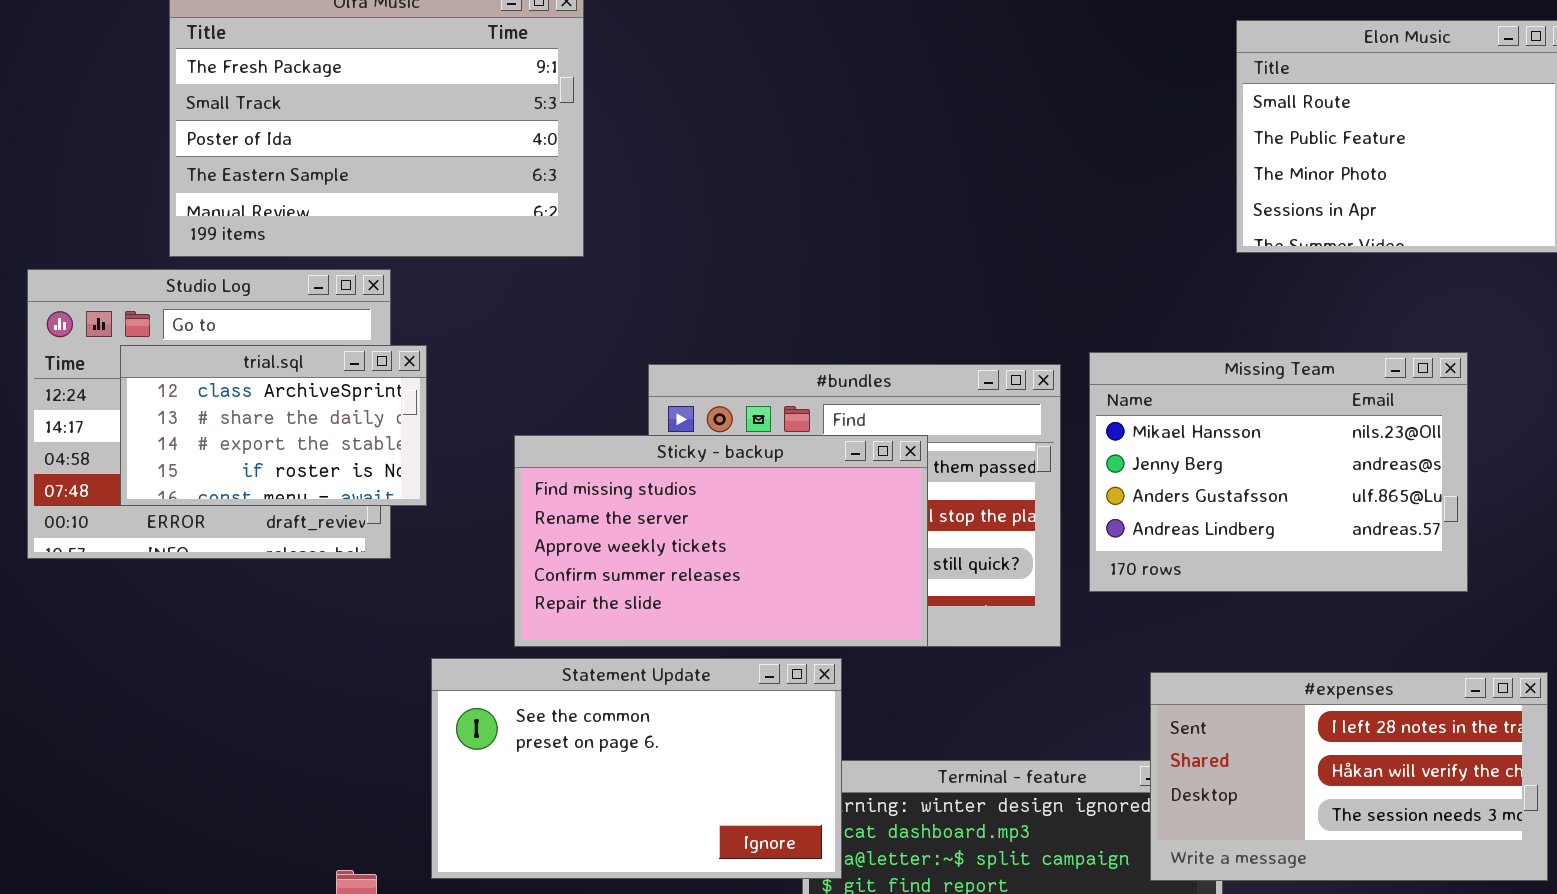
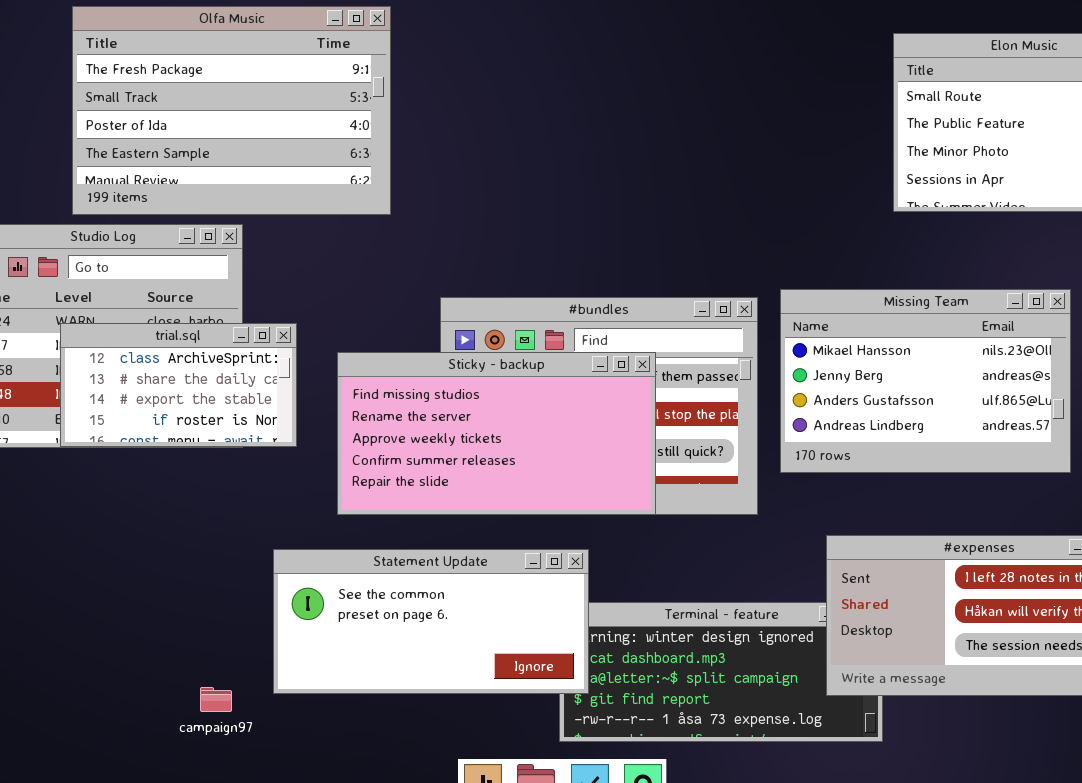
trial.sql: [120,345,427,506] -> [60,323,297,447], moved
Statement Update: [431,658,842,879] -> [273,549,589,694], resized

